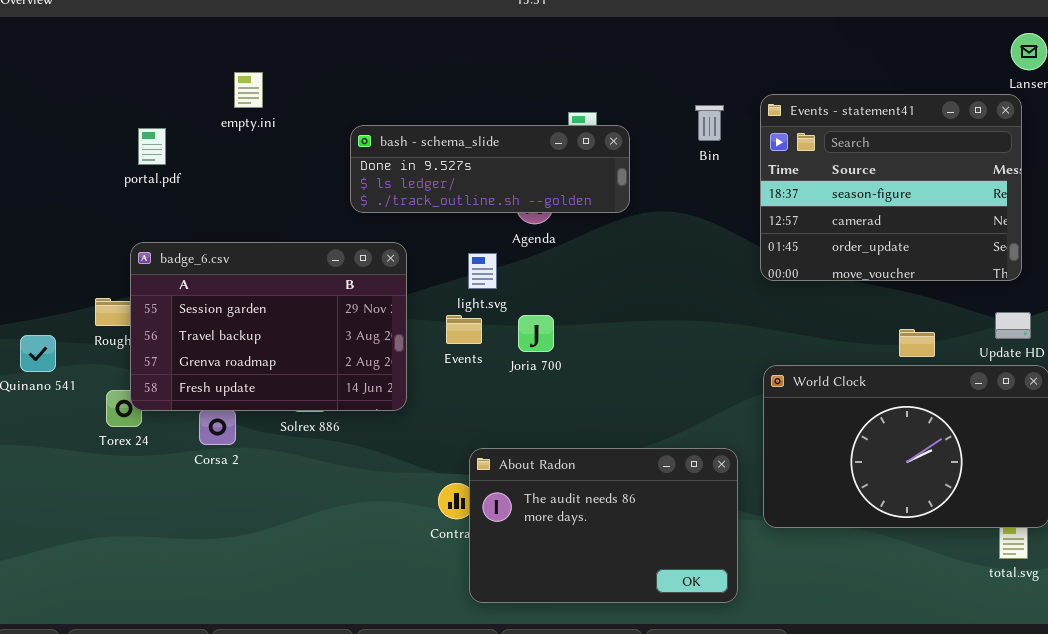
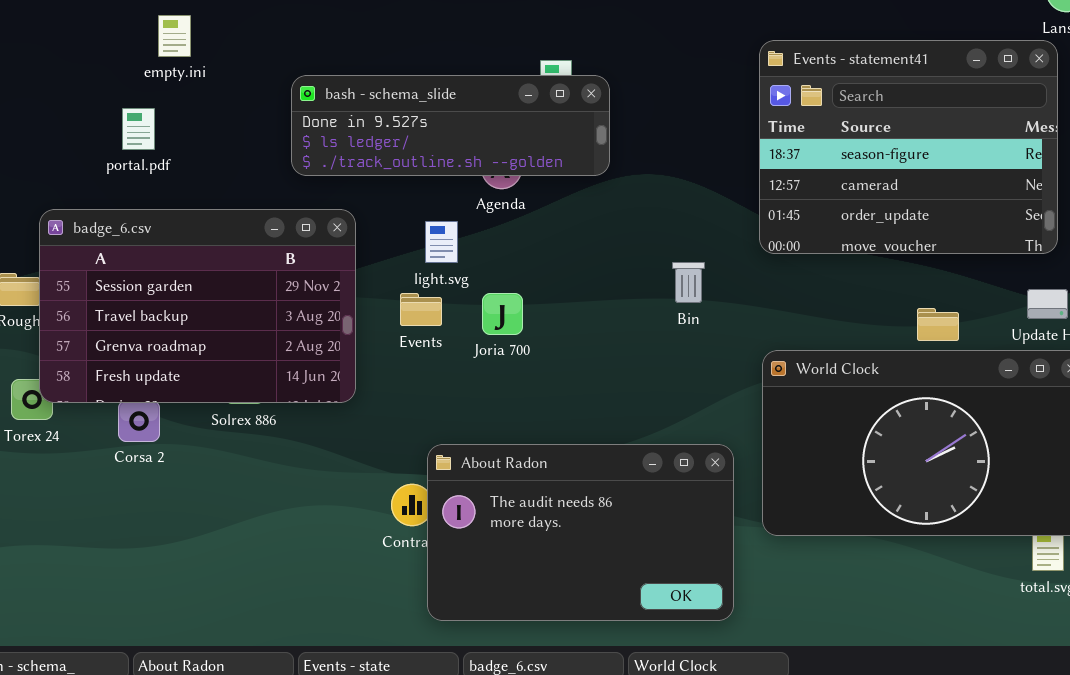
Bin: [695,105,724,141] -> [672,262,705,303], moved
portal.pdf: [138,128,166,165] -> [122,108,155,150], moved

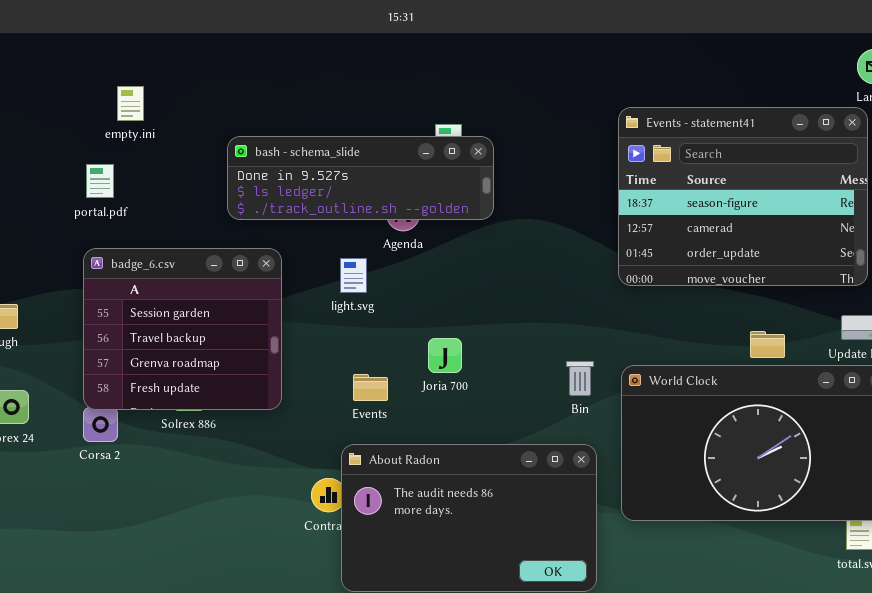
badge_6.csv: [39,209,356,403] -> [83,248,282,410], resized
Bin: [672,262,705,303] -> [566,361,594,396], moved
Events: [400,293,442,326] -> [353,374,388,401], moved
Joria 700: [482,293,523,335] -> [428,338,462,373], moved

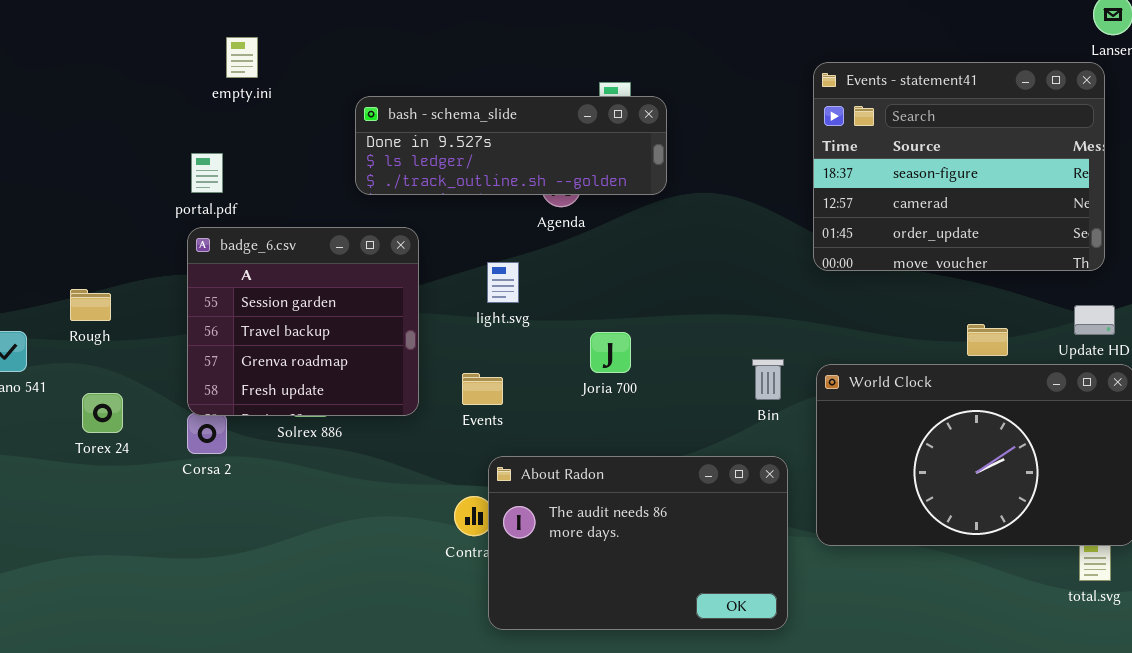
portal.pdf: [86,164,114,198] -> [191,153,223,193], moved
light.svg: [340,258,367,293] -> [487,262,519,303], moved
Events: [353,374,388,401] -> [462,373,503,405], moved

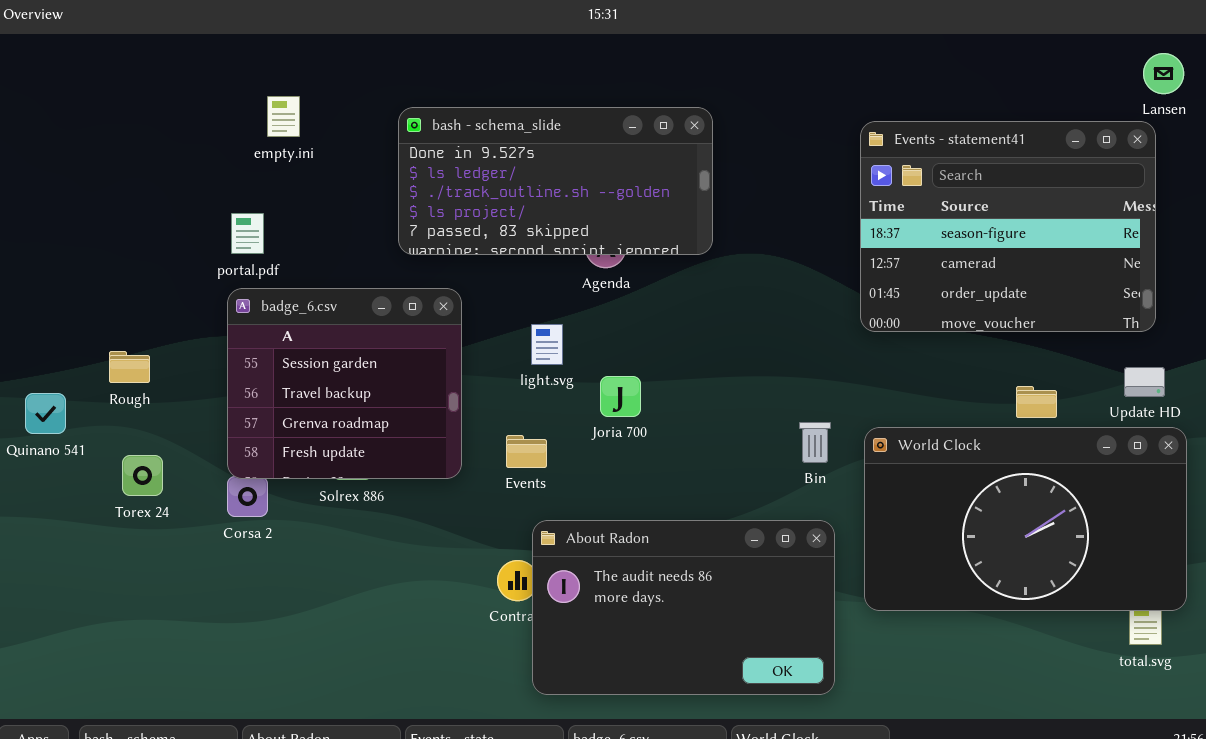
bash - schema_slide: [355,96,667,195] -> [398,107,713,255], resized
Joria 700: [590,332,631,373] -> [600,376,641,417], moved

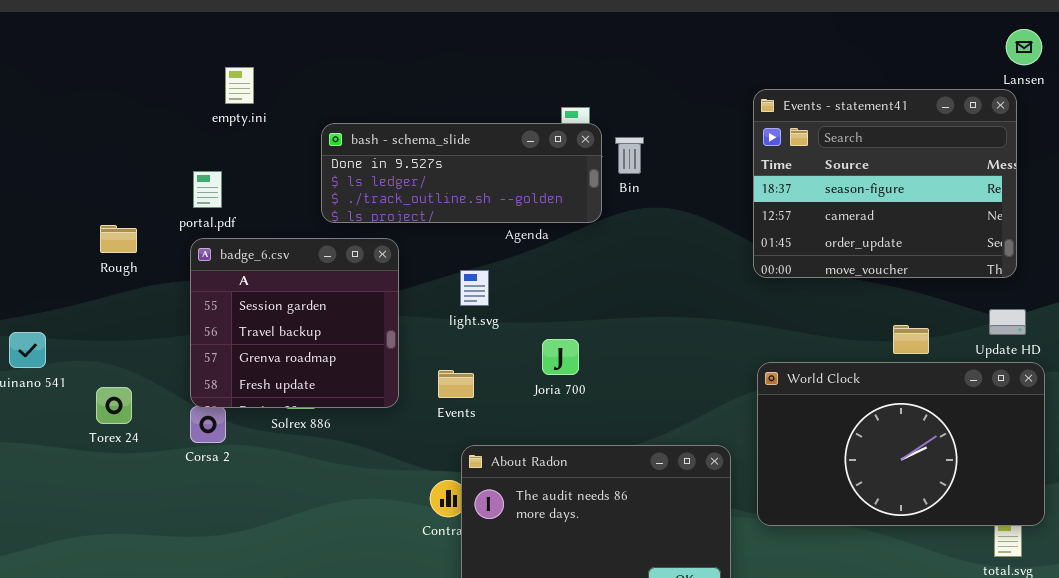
bash - schema_slide: [398,107,713,255] -> [321,123,602,223], moved, resized
Rough: [109,351,150,383] -> [100,225,137,253], moved
Joria 700: [600,376,641,417] -> [542,339,579,375], moved
Bin: [799,422,831,463] -> [615,137,644,174], moved

